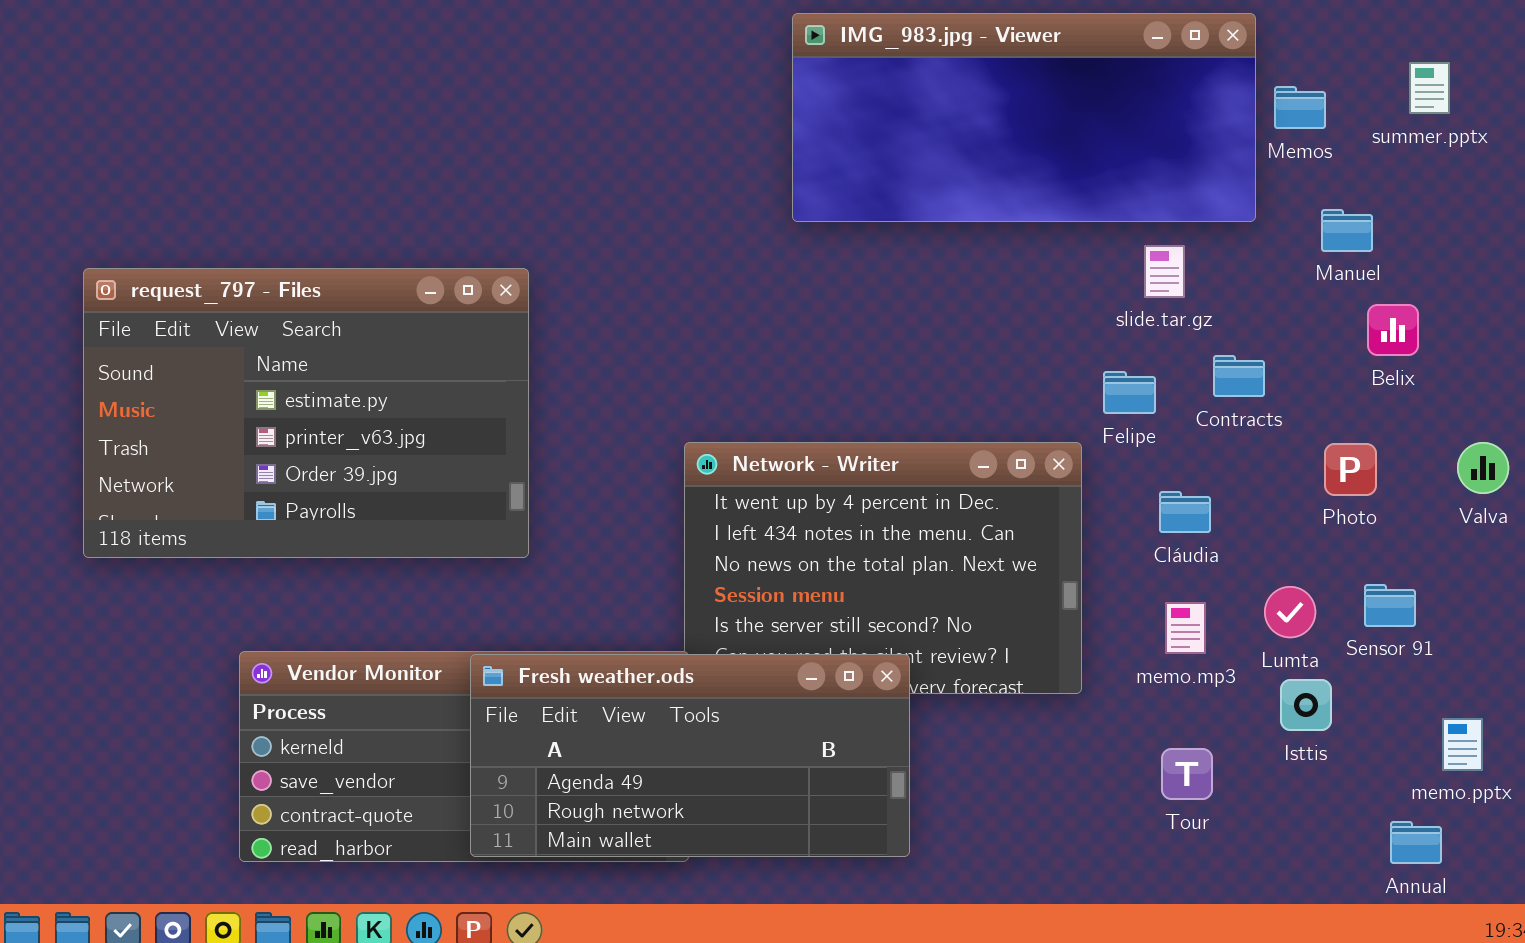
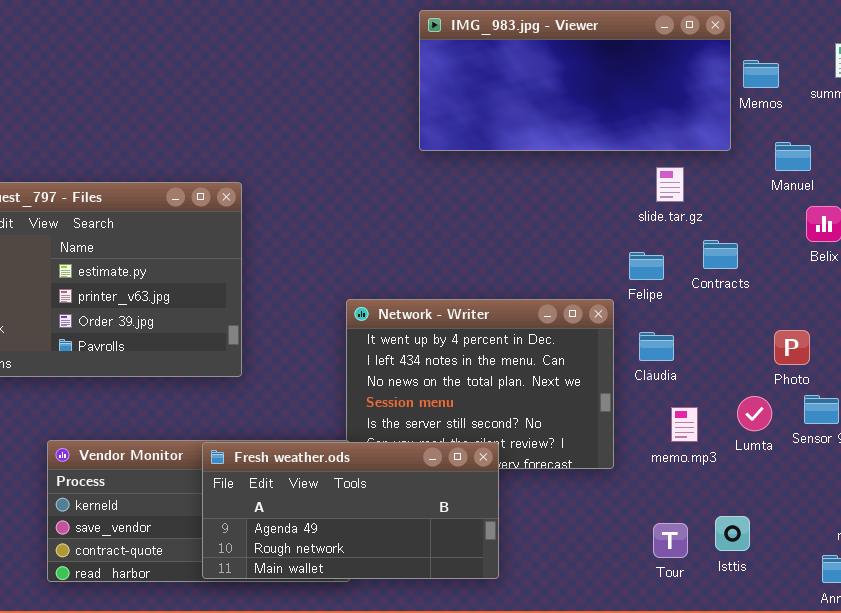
Photo: [1324,443,1377,496] -> [774,330,810,365], moved
Cláudia: [1159,491,1211,533] -> [639,332,674,361], moved
Isttis: [1280,679,1332,731] -> [715,516,750,551], moved
Tour: [1161,748,1213,800] -> [653,523,688,558], moved

